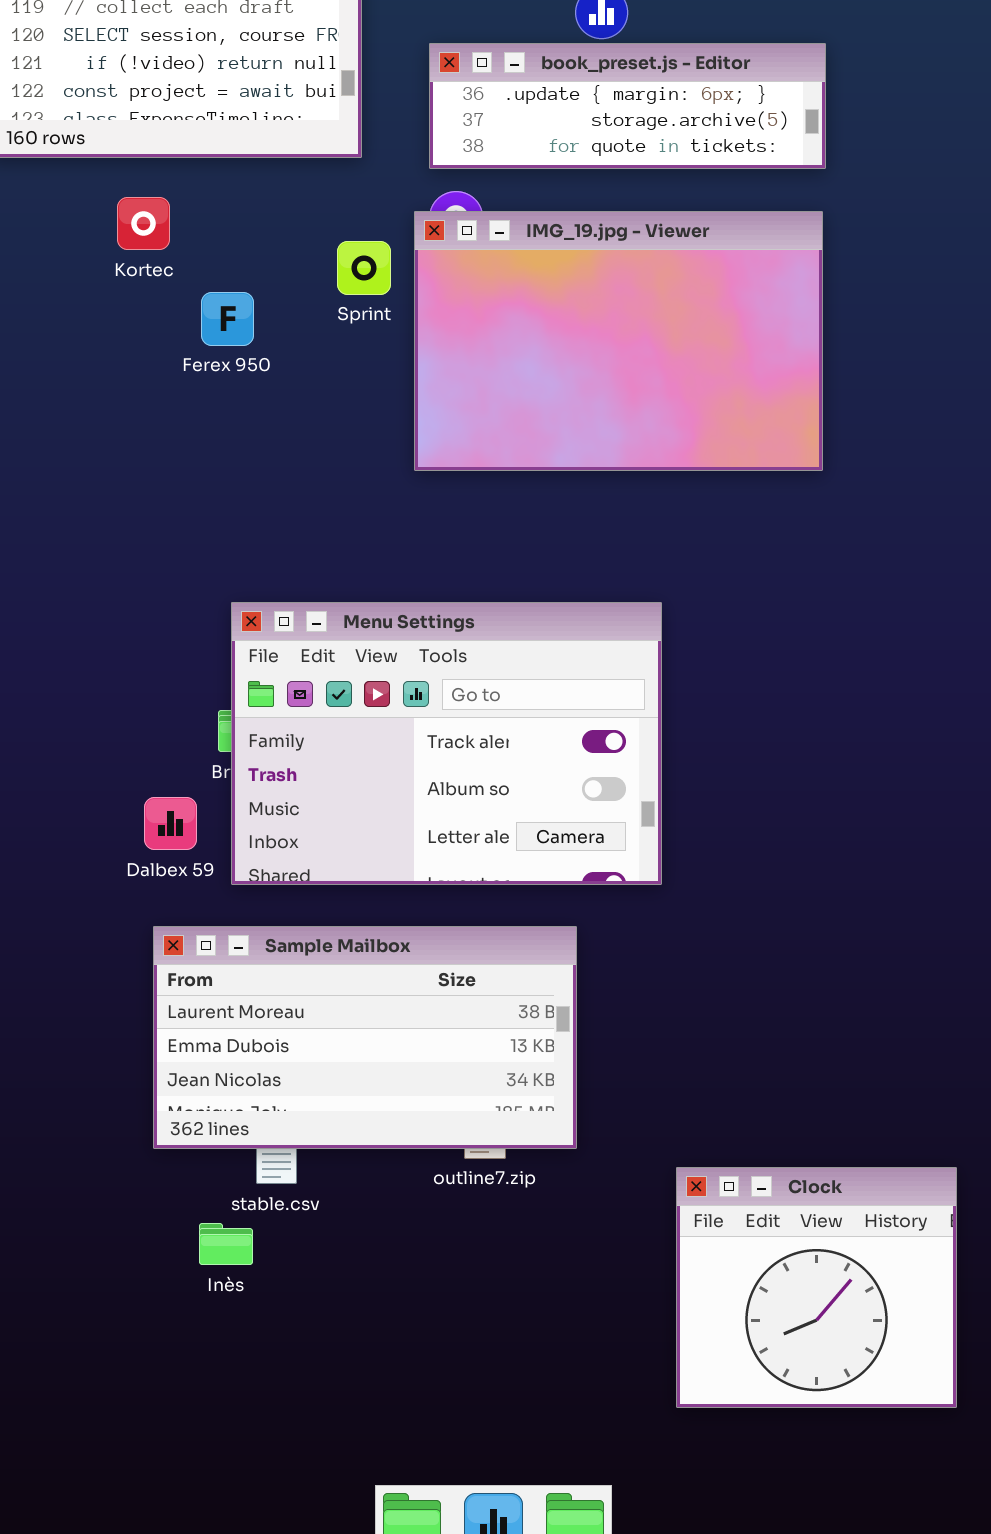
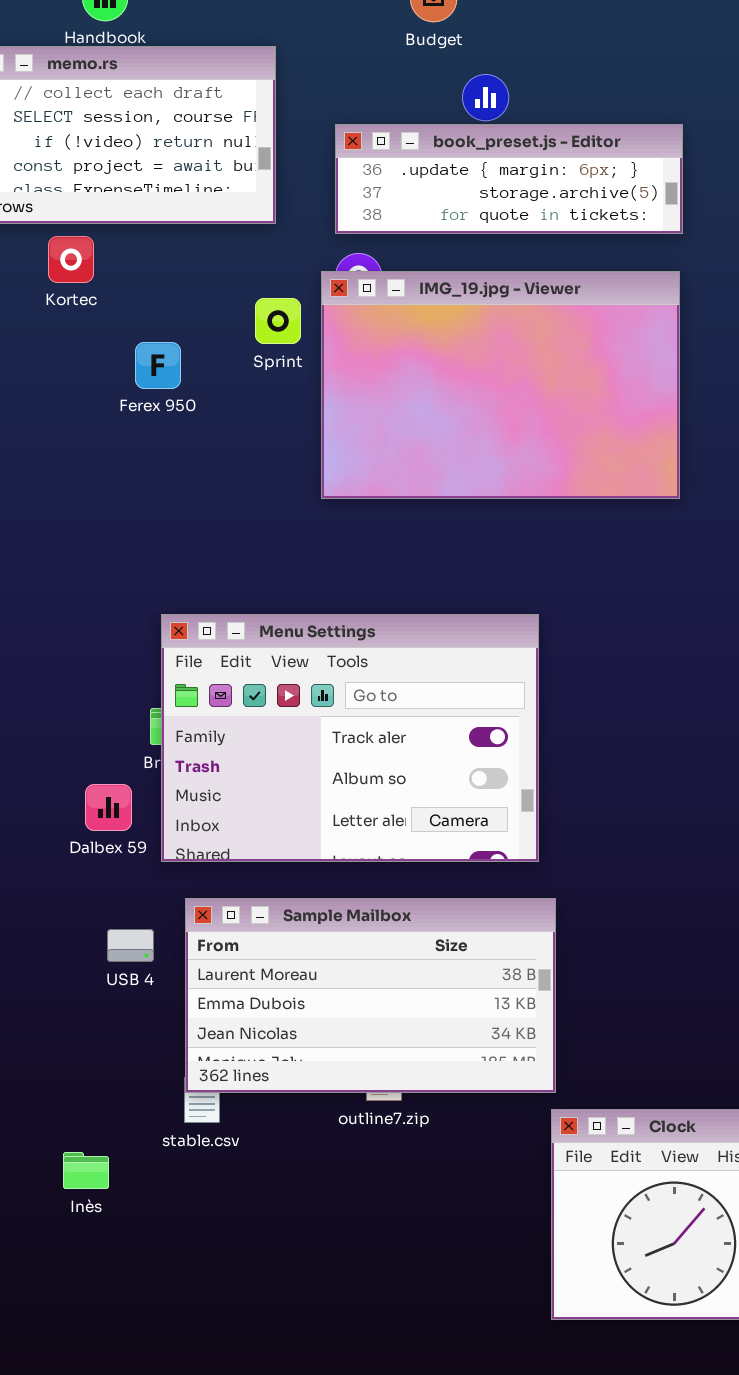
Kortec: [117,197,170,250] -> [48,236,94,283], moved
Sample Mailbox: [153,926,577,1149] -> [185,898,556,1093], moved
Inès: [199,1223,253,1265] -> [63,1152,109,1189], moved

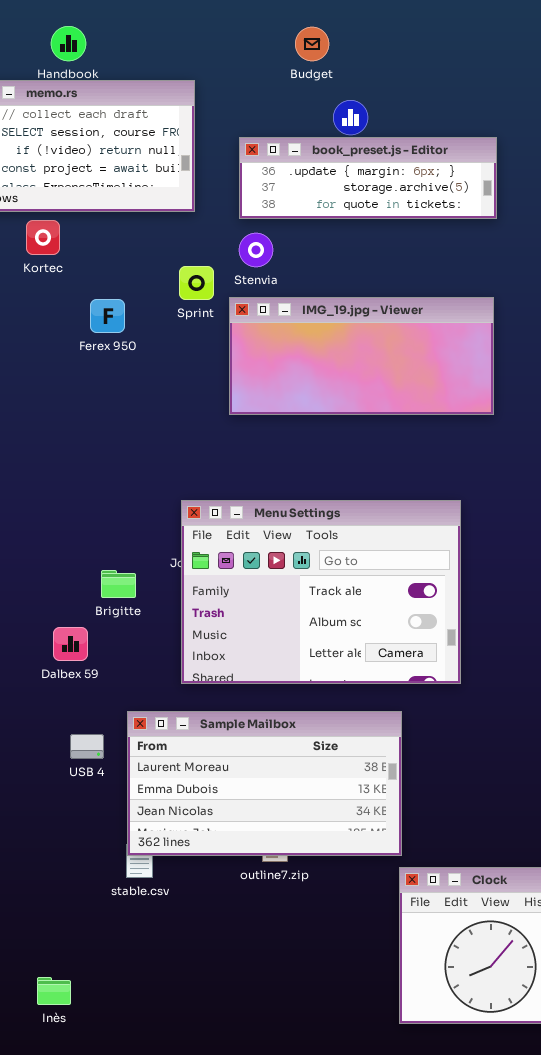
IMG_19.jpg - Viewer: [321,271,680,499] -> [229,297,494,415], resized
Menu Settings: [161,614,539,862] -> [181,500,461,684], moved
Inès: [63,1152,109,1189] -> [37,977,71,1005], moved

